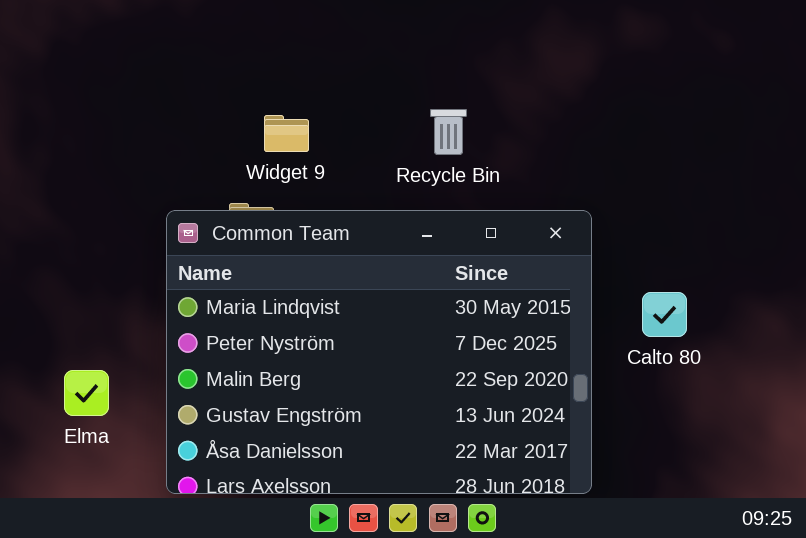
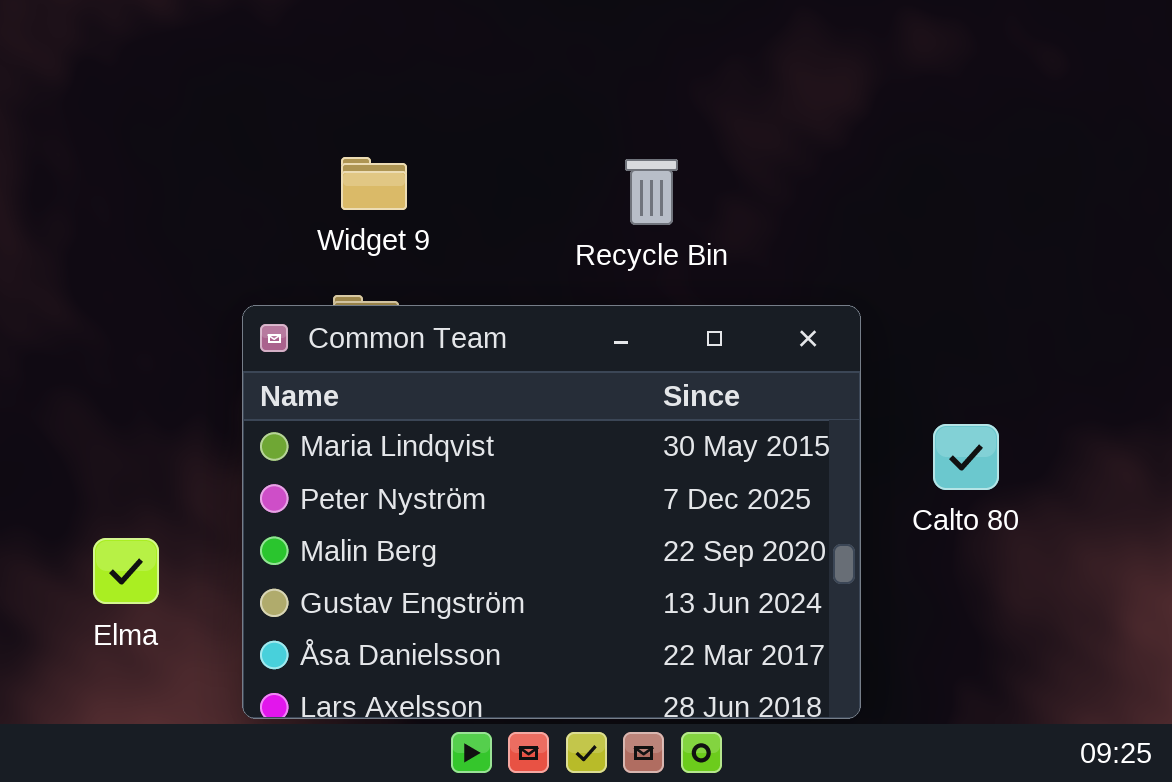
Widget 9: [264,115,309,152] -> [341,157,407,210], moved

